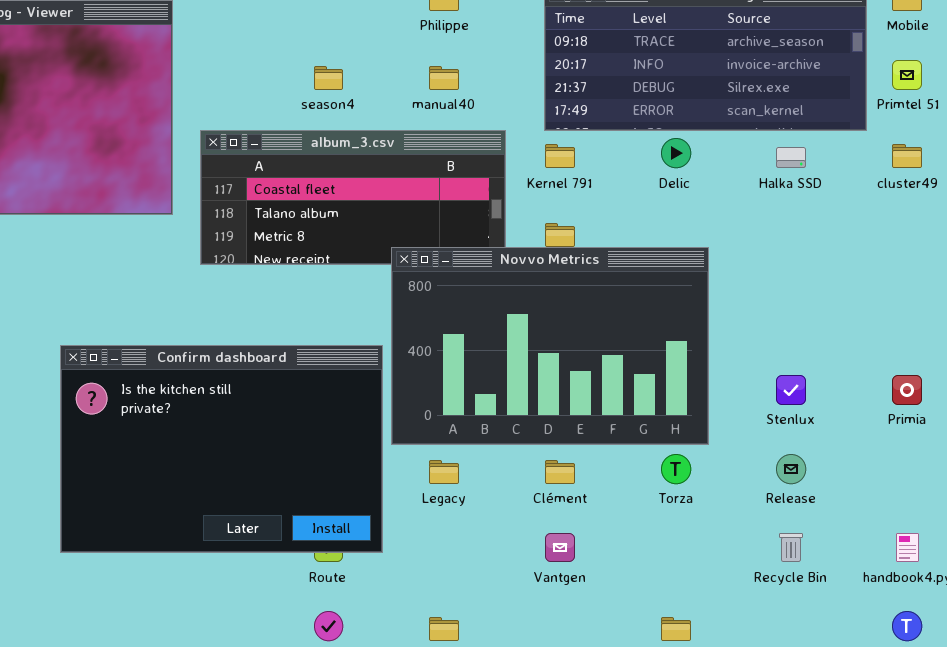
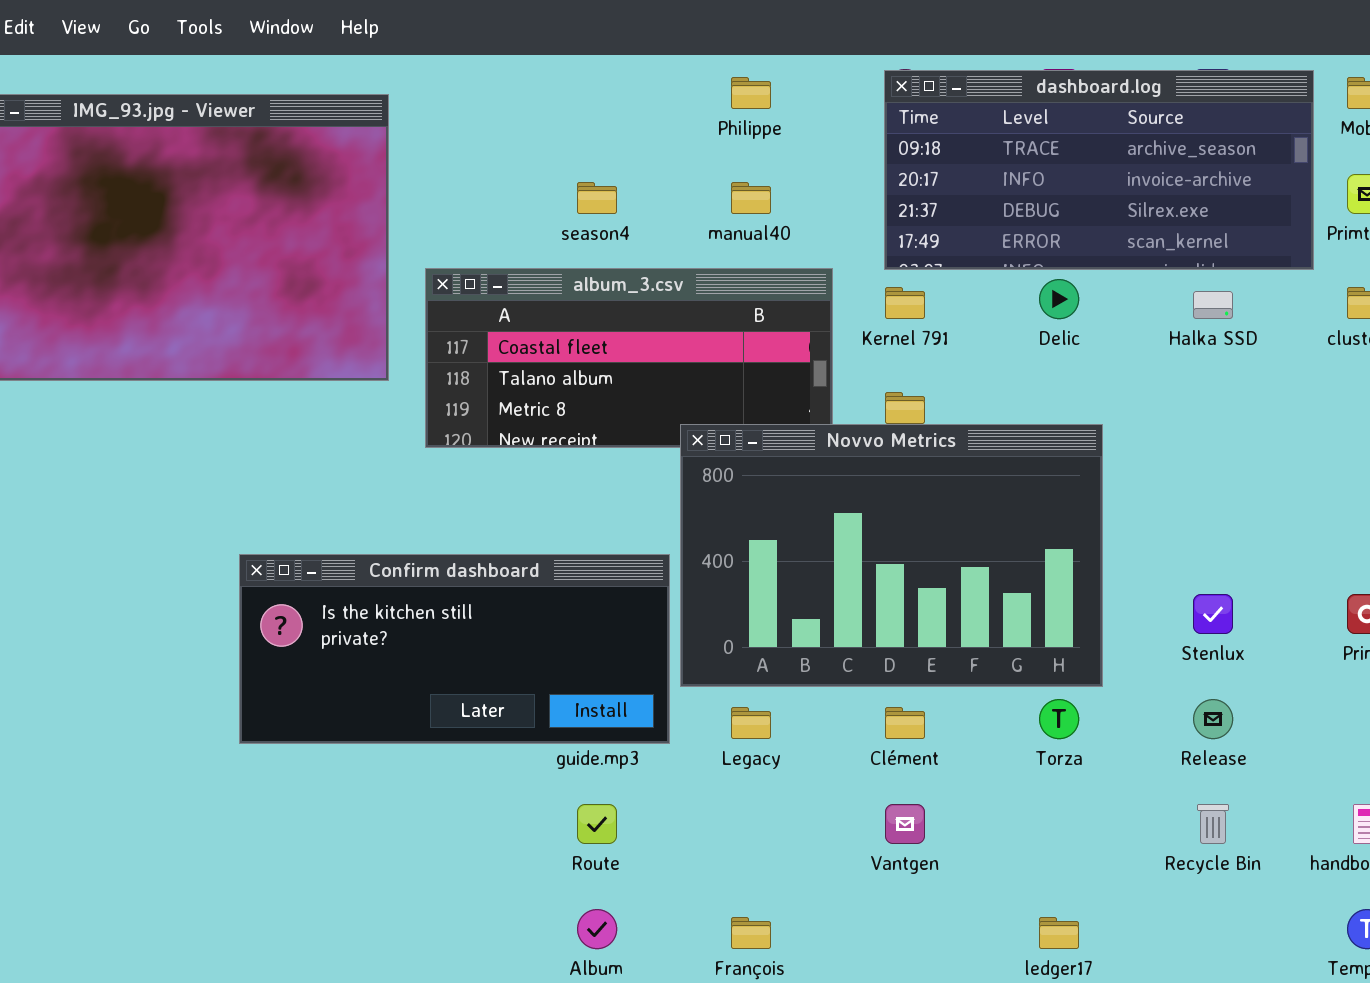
Confirm dashboard: [60,345,383,553] -> [239,554,670,744], resized

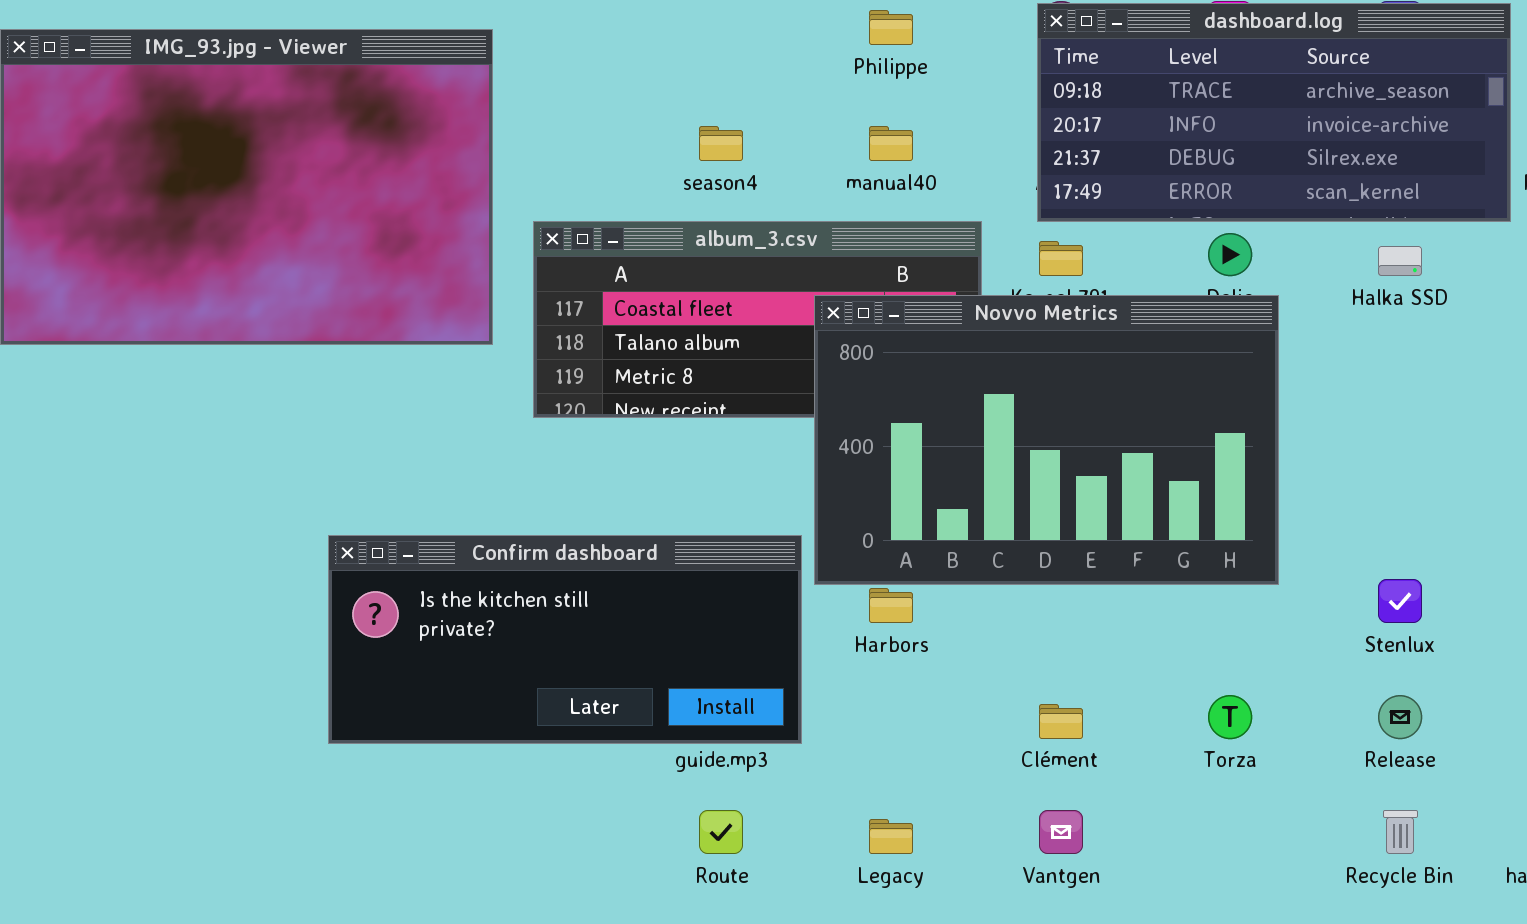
Novvo Metrics: [680,424,1103,687] -> [814,295,1279,585], moved
Legacy: [731,707,771,739] -> [869,819,913,854], moved

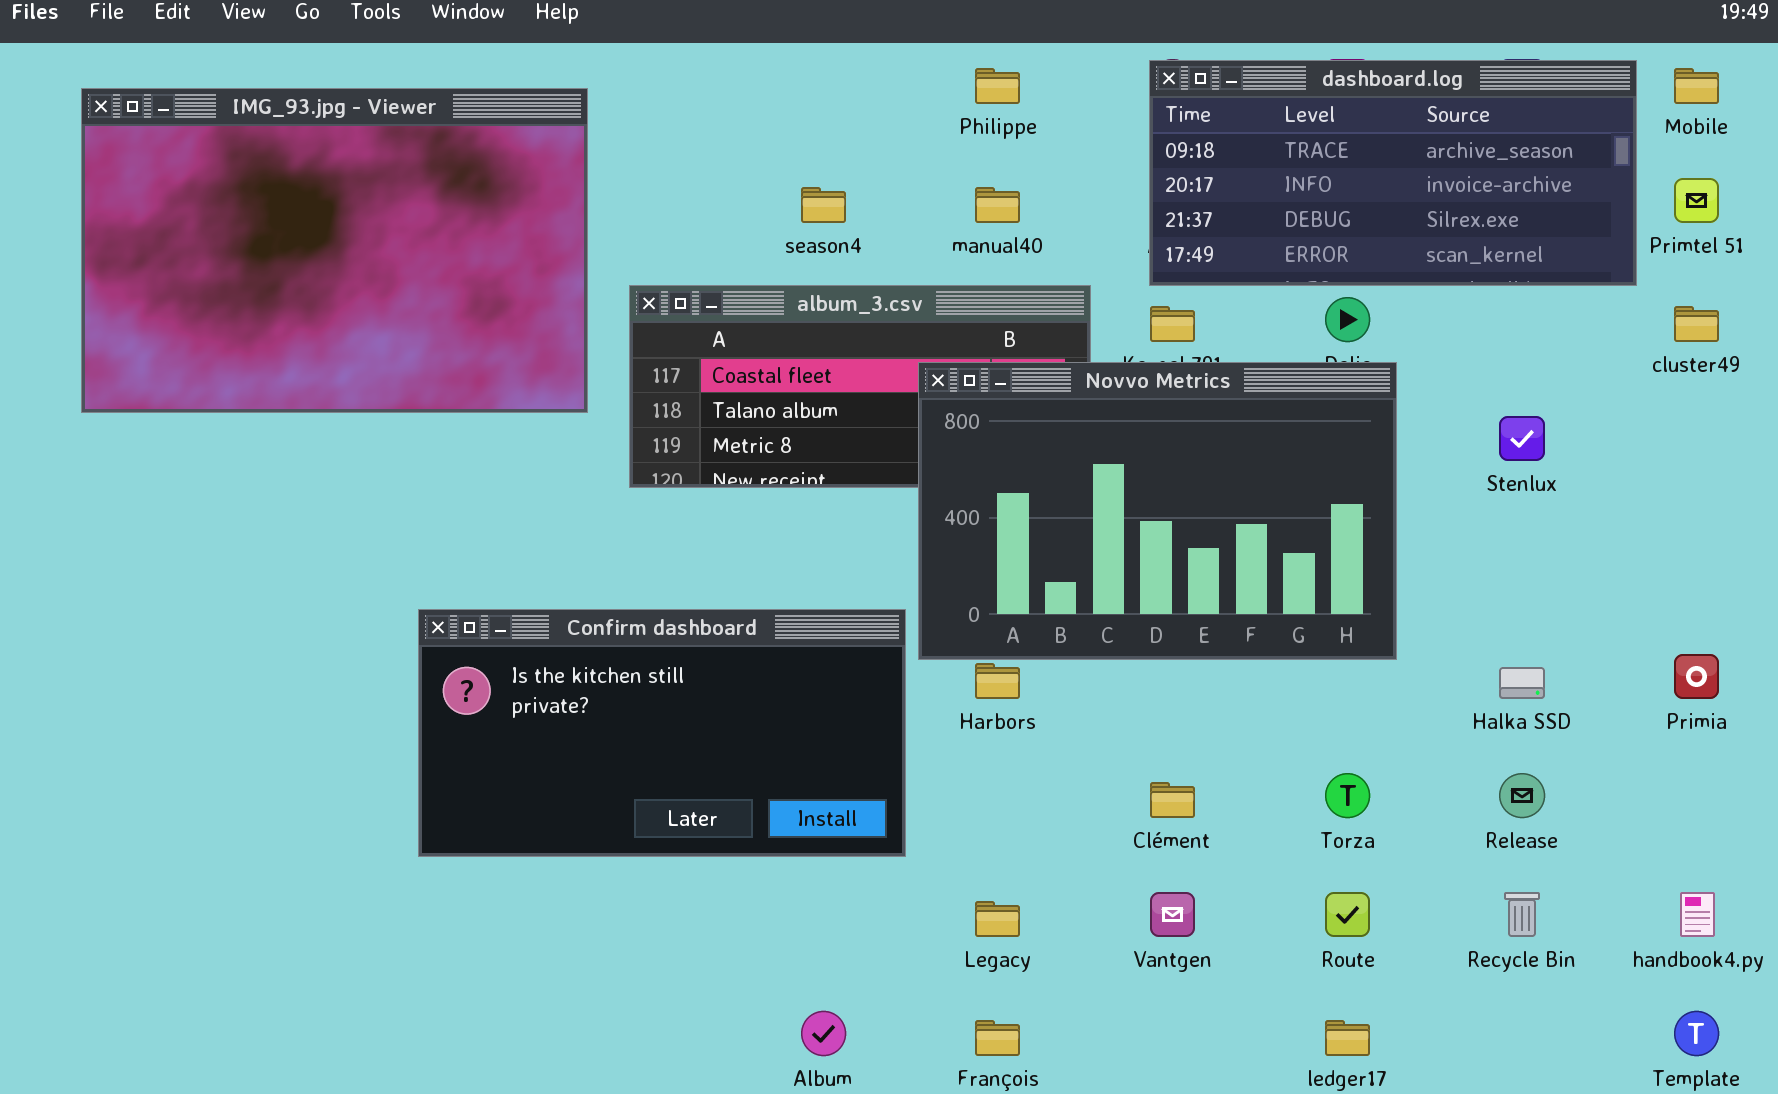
Halka SSD: [1378,246,1422,276] -> [1499,667,1545,699], moved
Confirm dashboard: [328,535,802,744] -> [418,609,906,857], resized
Stenlux: [1378,579,1422,623] -> [1499,416,1545,461], moved
Route: [699,810,743,854] -> [1325,892,1370,937], moved

